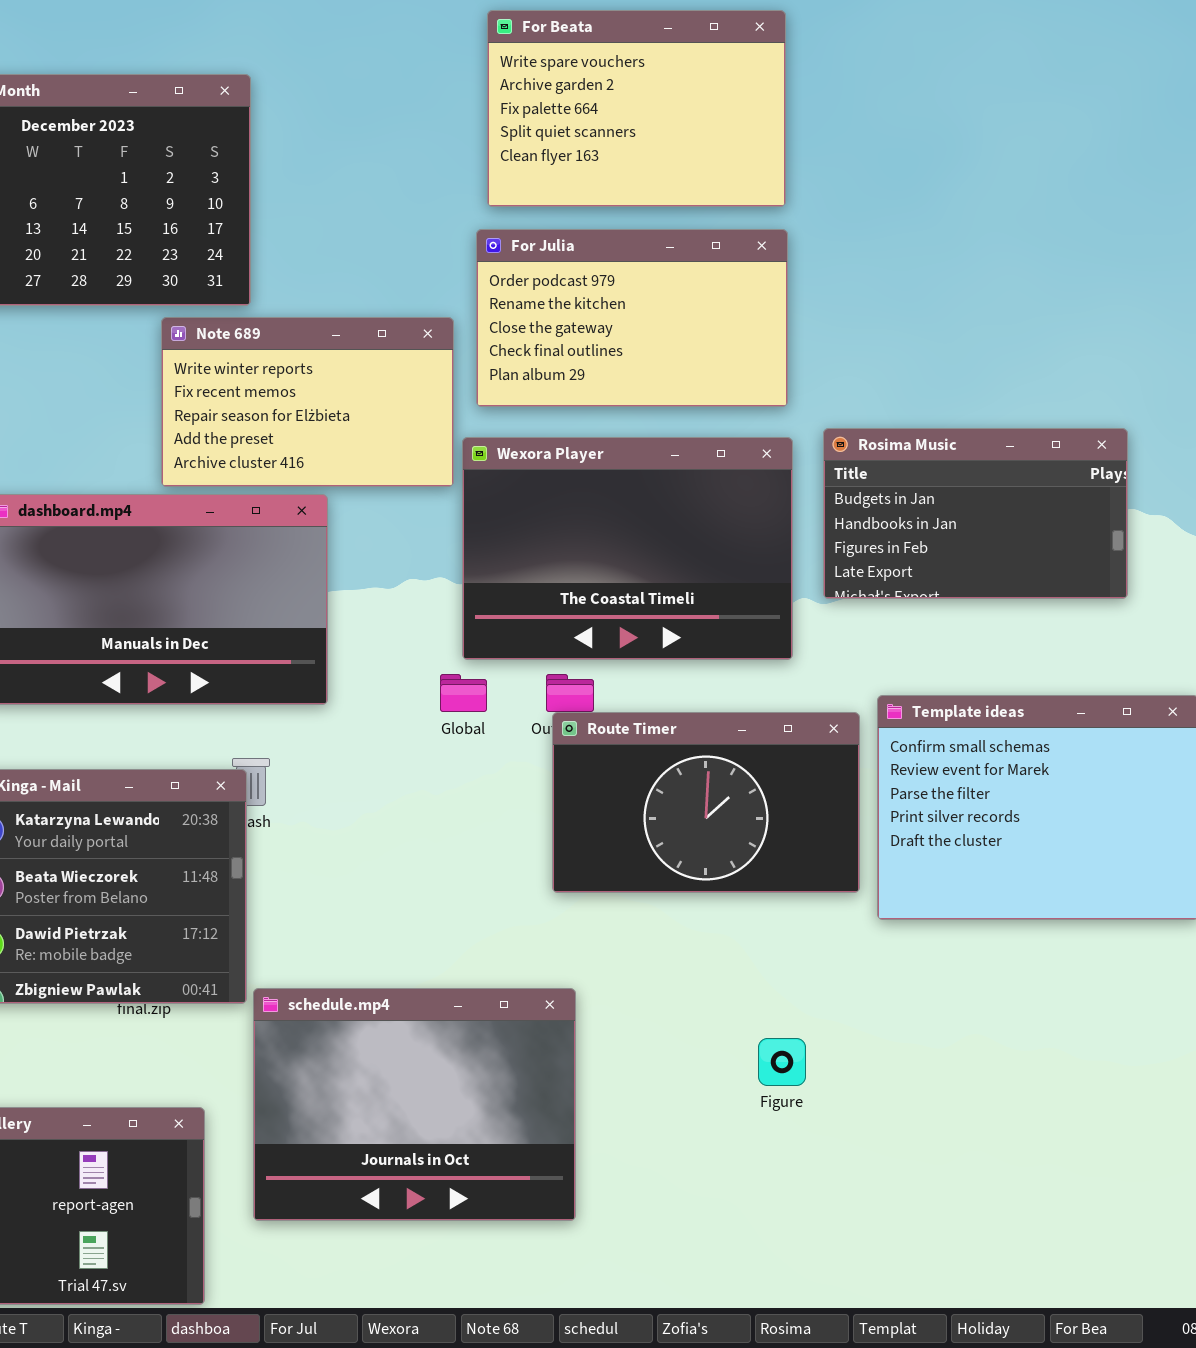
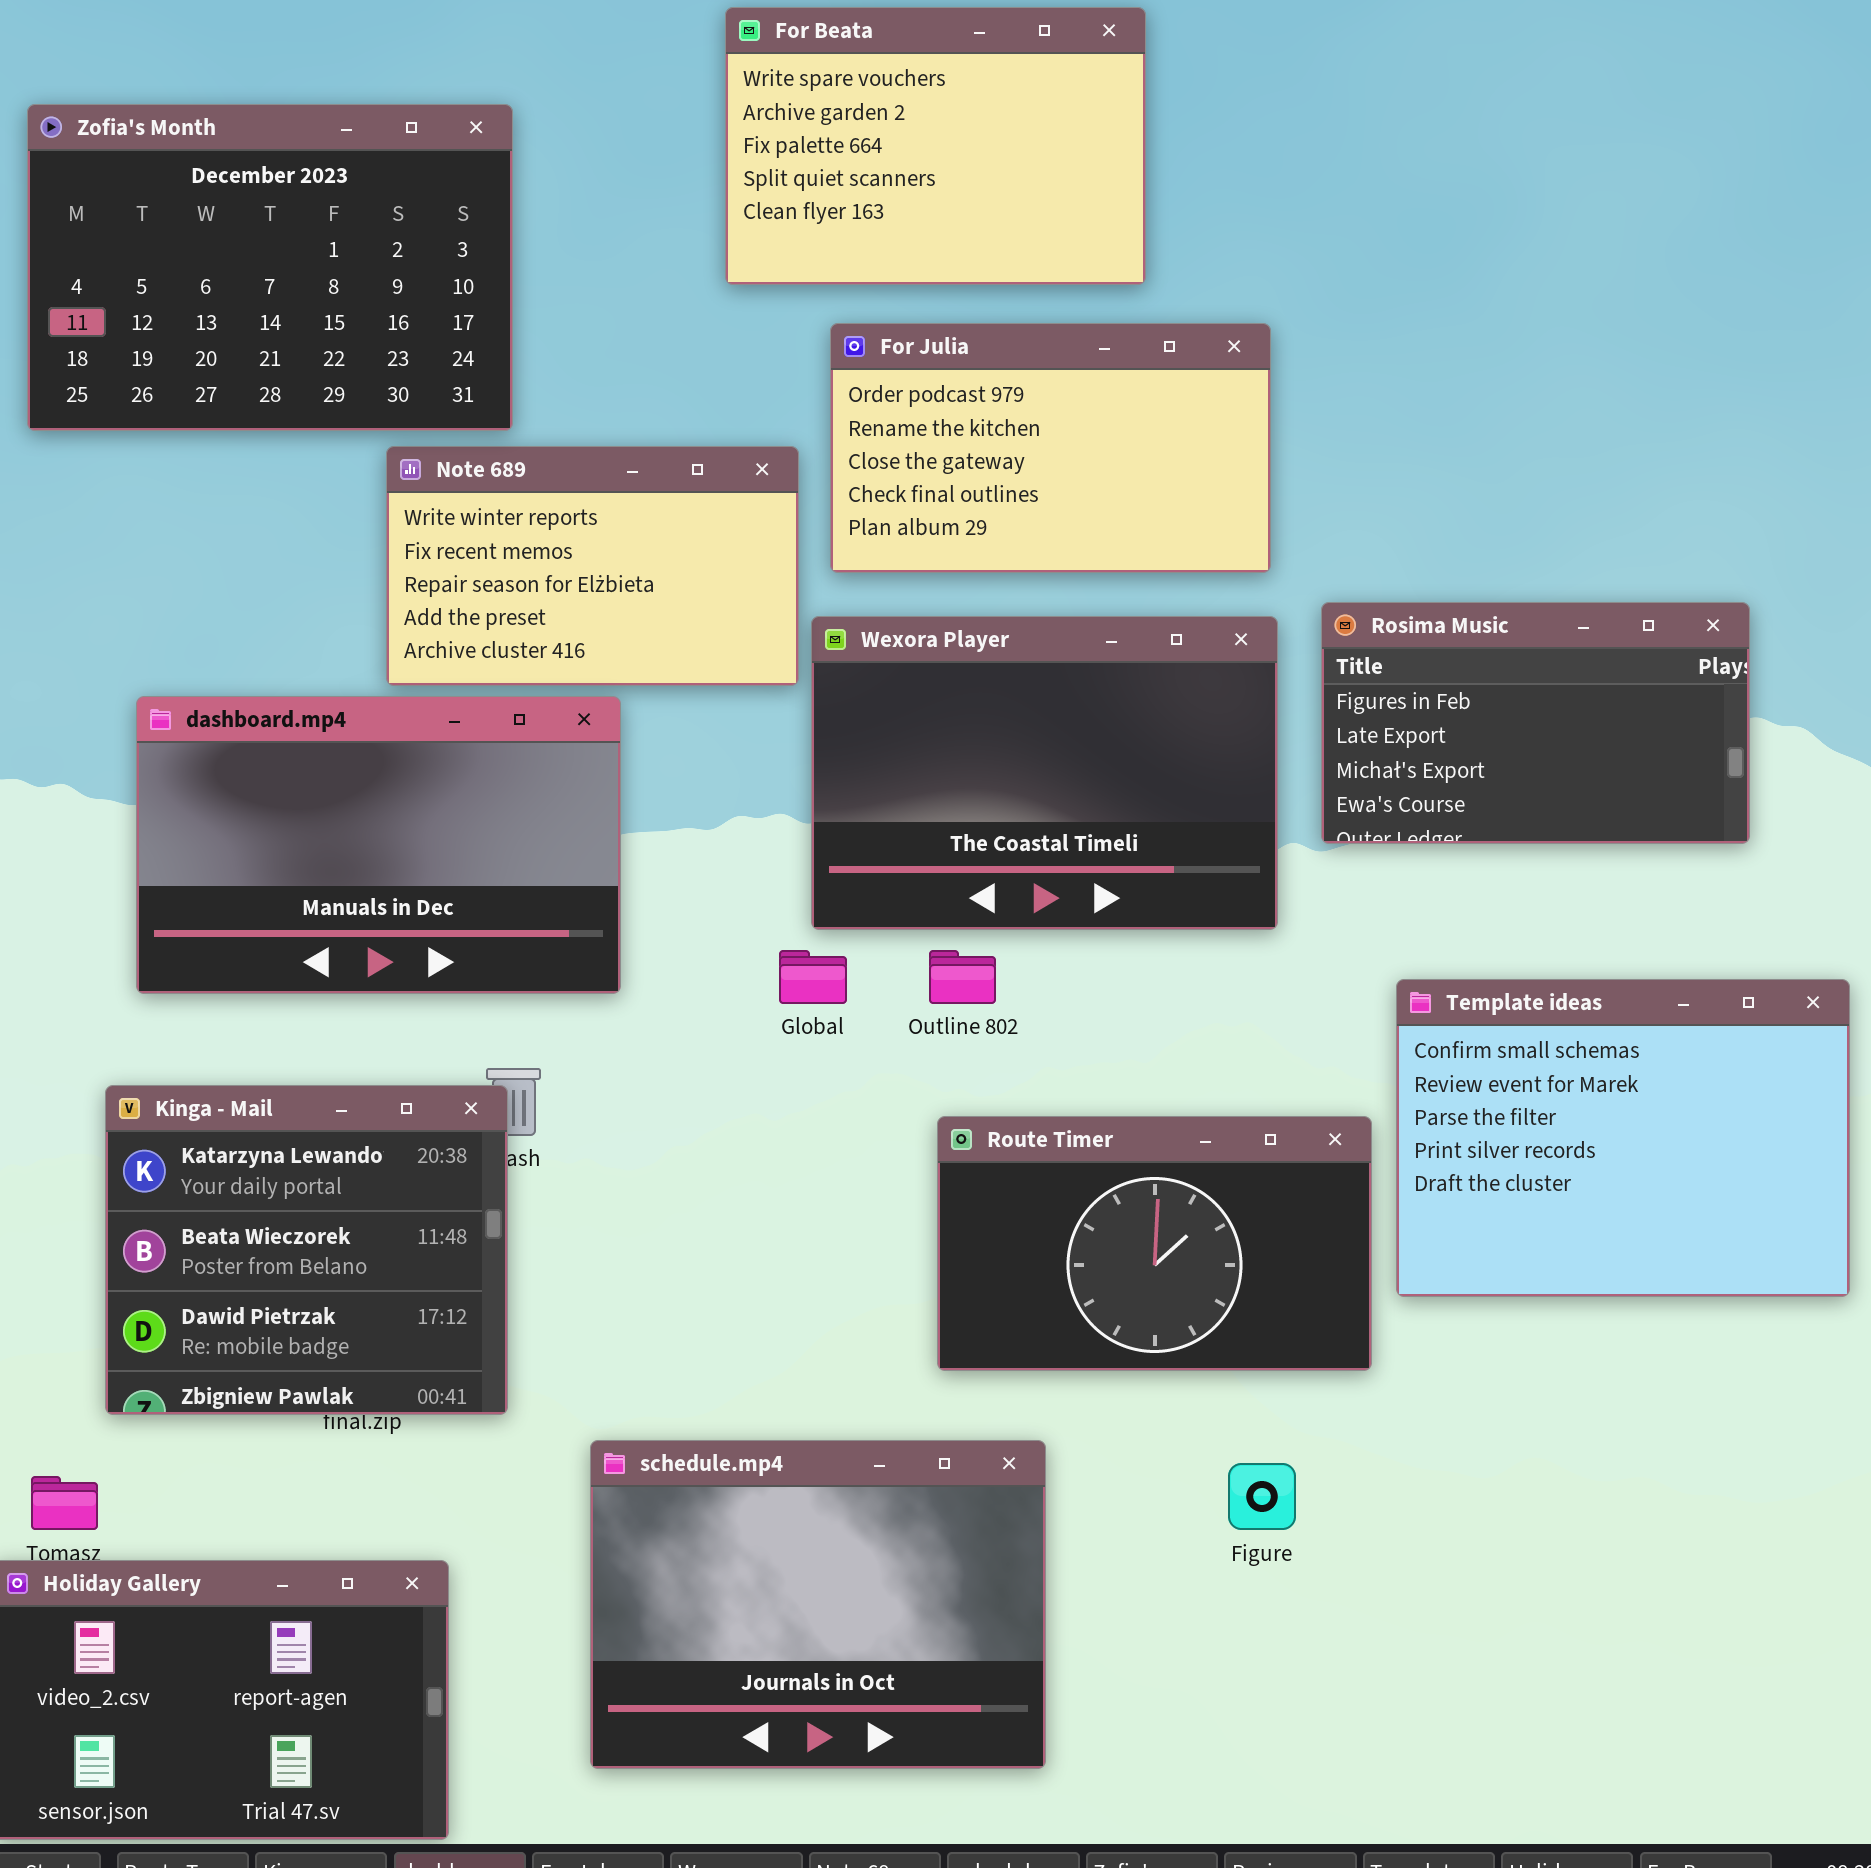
For Beata: [487,10,786,207] -> [725,7,1146,285], moved
Rosima Music: [823,428,1128,599] -> [1321,602,1750,844], scrolled down 2 rows
Route Timer: [552,712,860,893] -> [937,1116,1372,1371], moved
schedule.mp4: [253,988,576,1221] -> [590,1440,1046,1769], moved

